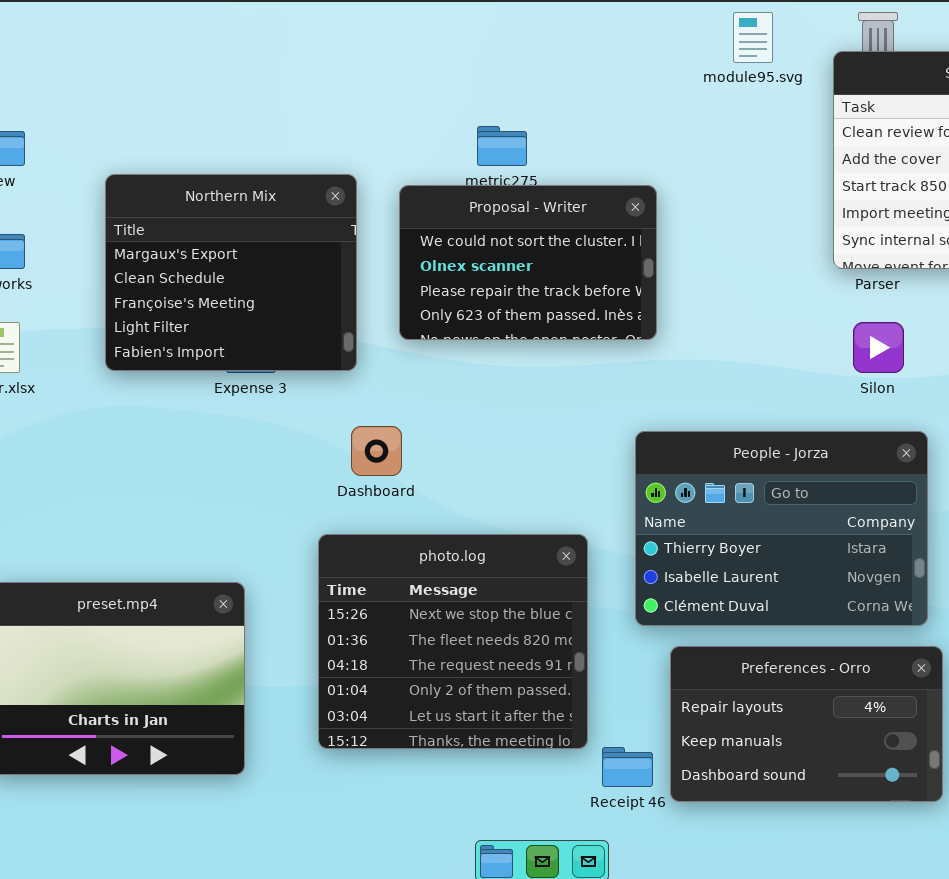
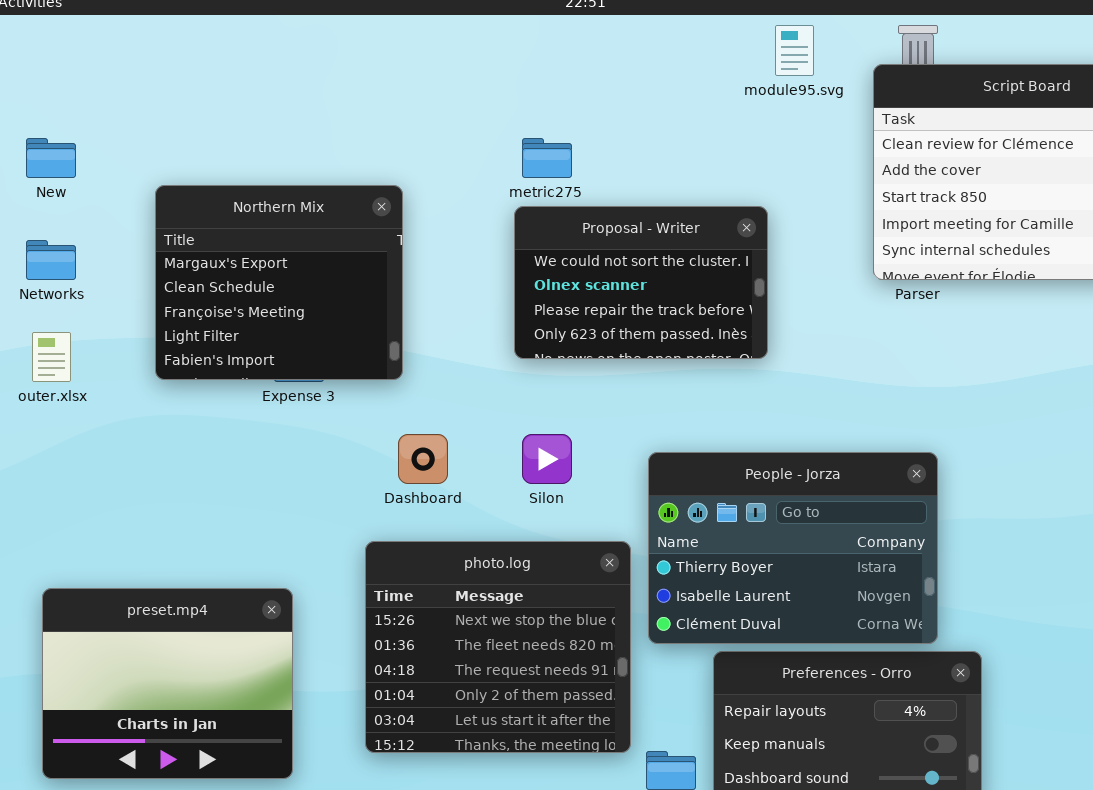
Proposal - Writer: [399,185,657,340] -> [514,206,768,359], moved
Silon: [853,322,904,373] -> [522,434,572,484], moved
People - Jorza: [635,431,928,626] -> [648,452,938,644], moved

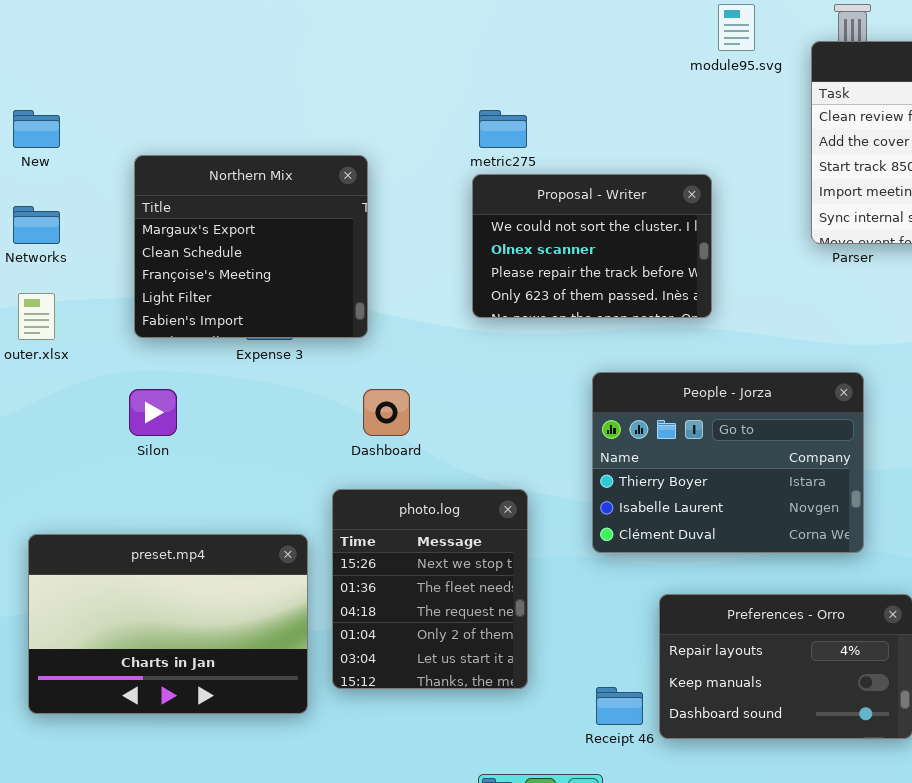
Silon: [522,434,572,484] -> [129,389,177,436], moved
People - Jorza: [648,452,938,644] -> [592,372,864,553], moved
photo.log: [365,541,631,753] -> [332,489,528,689], resized
preset.mp4: [42,588,293,779] -> [28,534,308,714], resized

